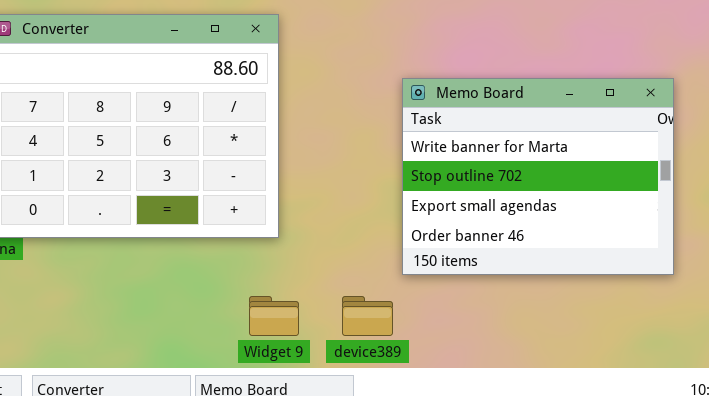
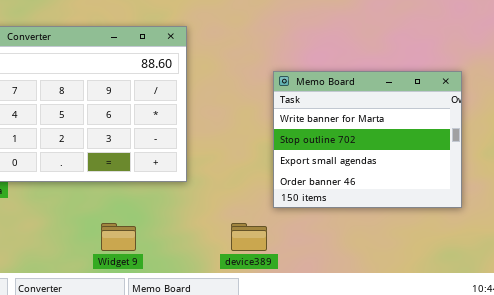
Widget 9: [249,296,299,336] -> [101,223,136,251], moved

